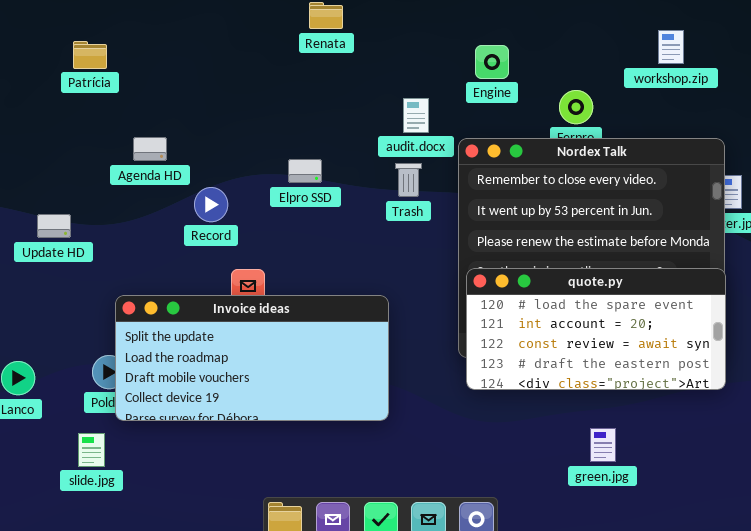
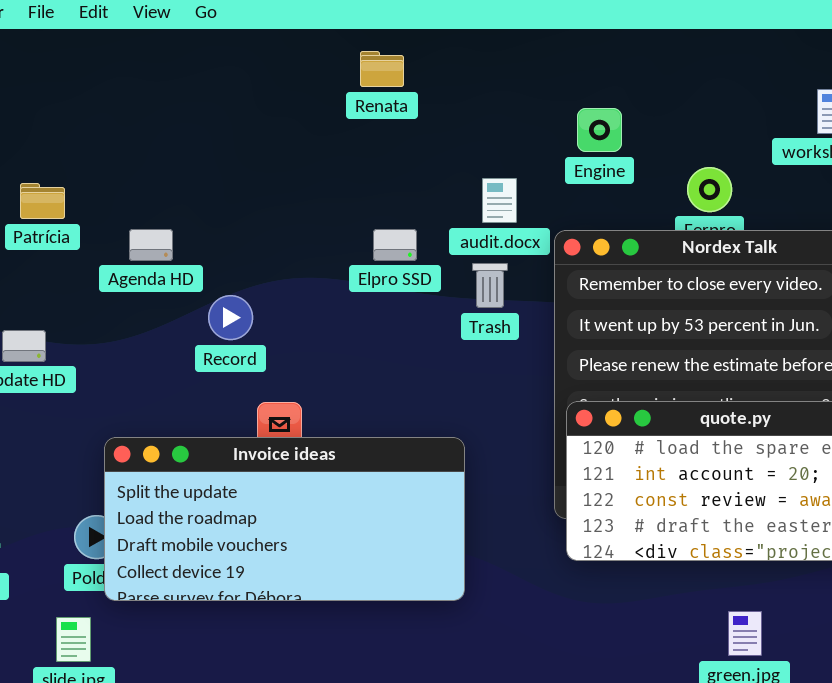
Patrícia: [73,41,107,69] -> [20,183,65,219], moved
Elpro SSD: [288,159,322,183] -> [373,229,417,261], moved

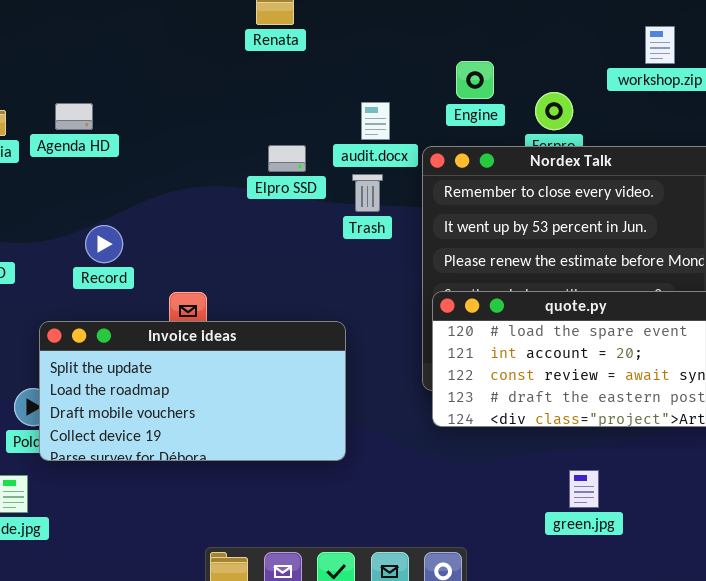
Engine: [577,108,622,152] -> [456,61,494,99], moved
Agenda HD: [129,229,173,261] -> [55,103,93,130], moved
Record: [208,295,253,340] -> [85,225,123,263], moved

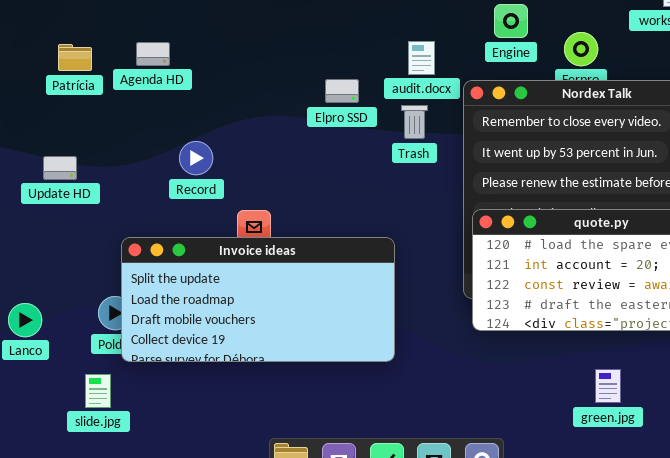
Record: [85,225,123,263] -> [179,141,213,175], moved

